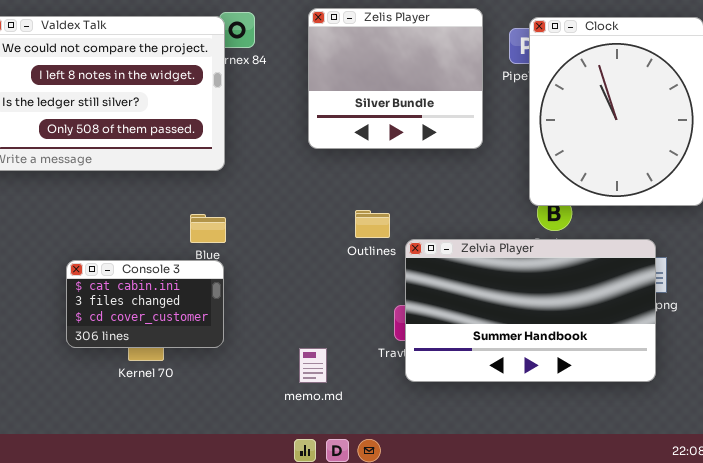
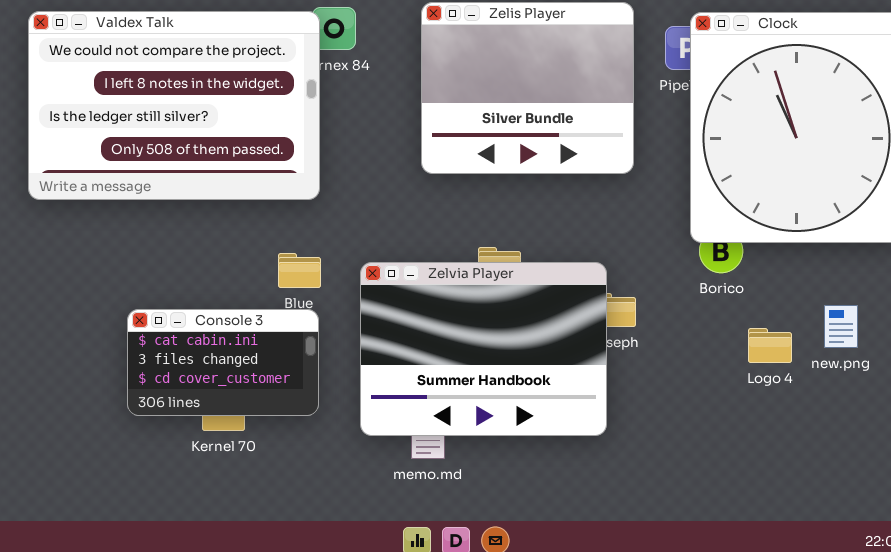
Zelvia Player: [405,239,656,382] -> [360,262,607,436], moved, resized

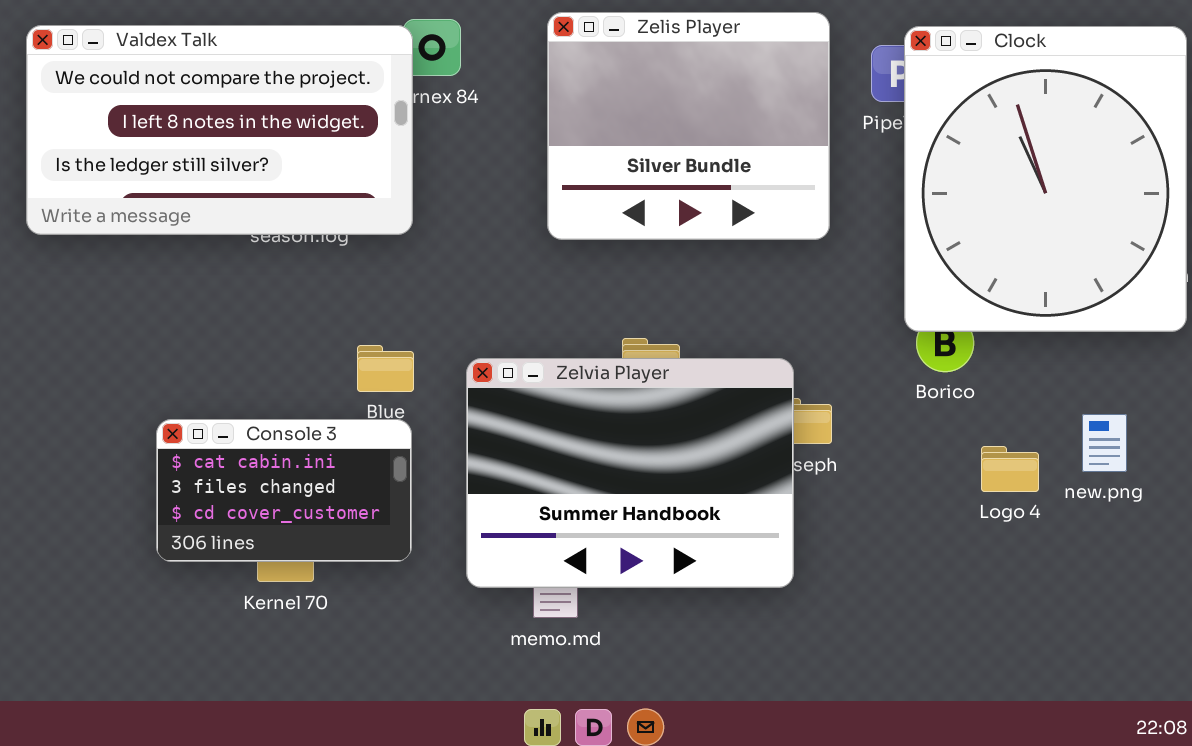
Valdex Talk: [28,11,320,200] -> [26,25,413,235], resized

